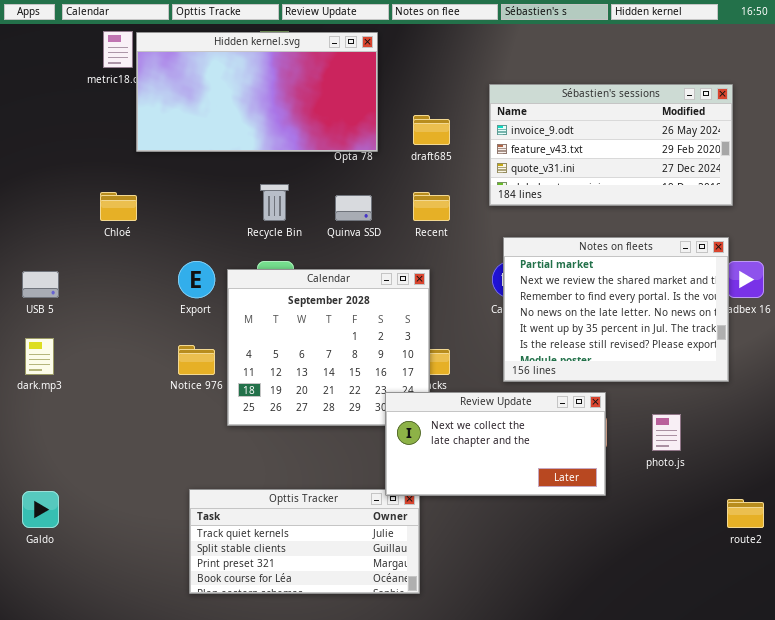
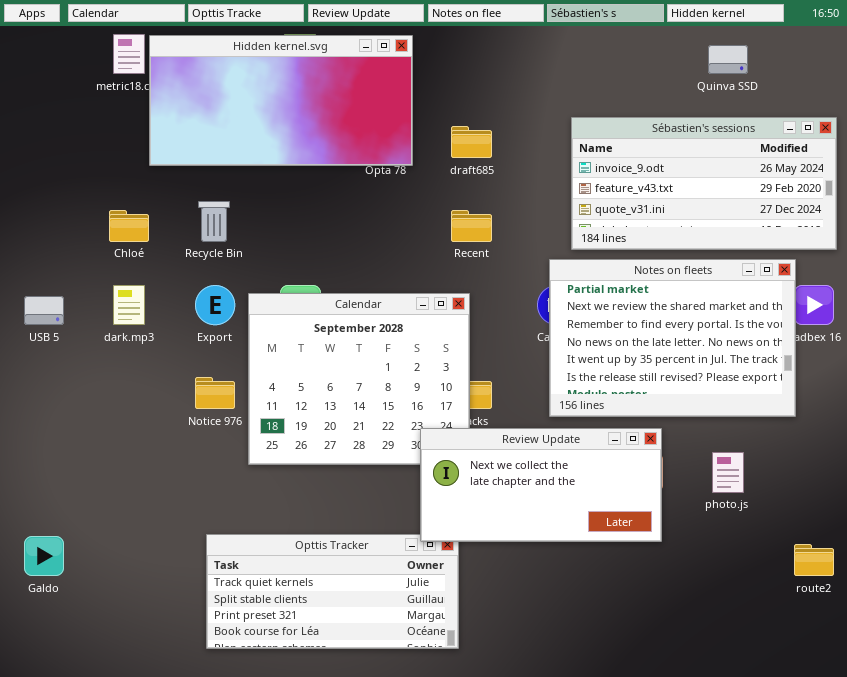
Sébastien's sessions: [489,84,733,206] -> [571,117,837,250], moved
Recycle Bin: [260,184,289,221] -> [198,201,230,242], moved
Quinva SSD: [335,195,372,221] -> [708,45,748,74], moved
dark.mp3: [25,338,54,375] -> [113,285,145,325], moved

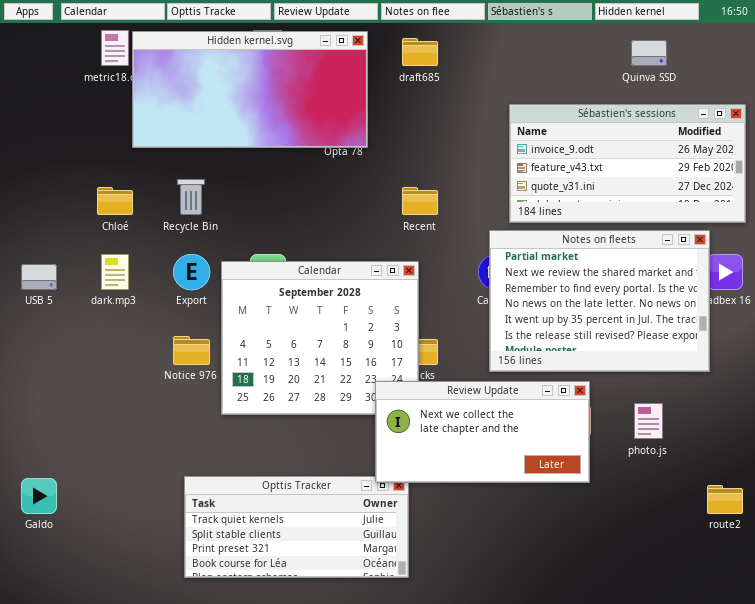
draft685: [451,126,492,158] -> [402,38,438,66], moved

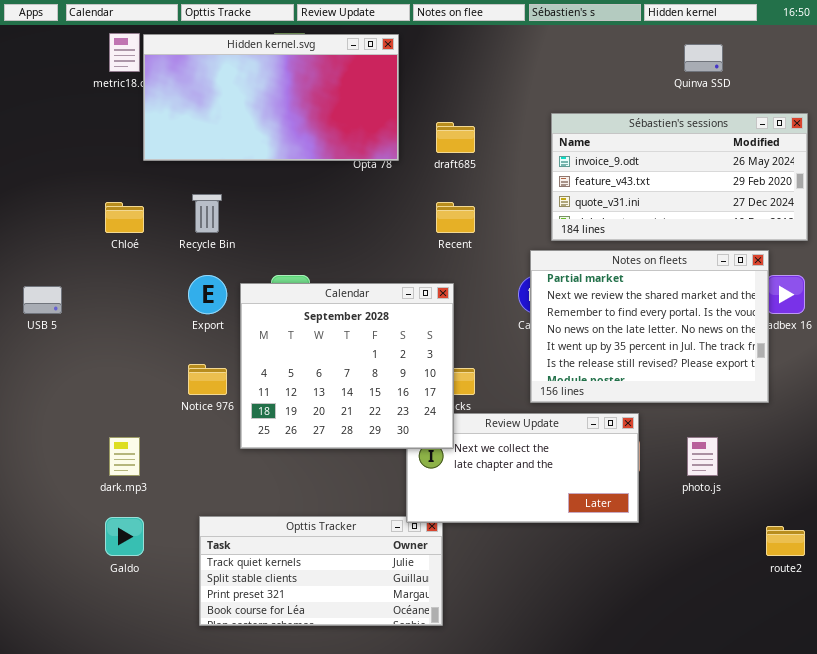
draft685: [402,38,438,66] -> [436,122,475,153], moved
dark.mp3: [101,254,129,290] -> [109,437,140,476], moved
Calendar: [221,261,419,415] -> [240,283,454,449], raised
Galdo: [21,478,57,514] -> [105,517,144,556], moved

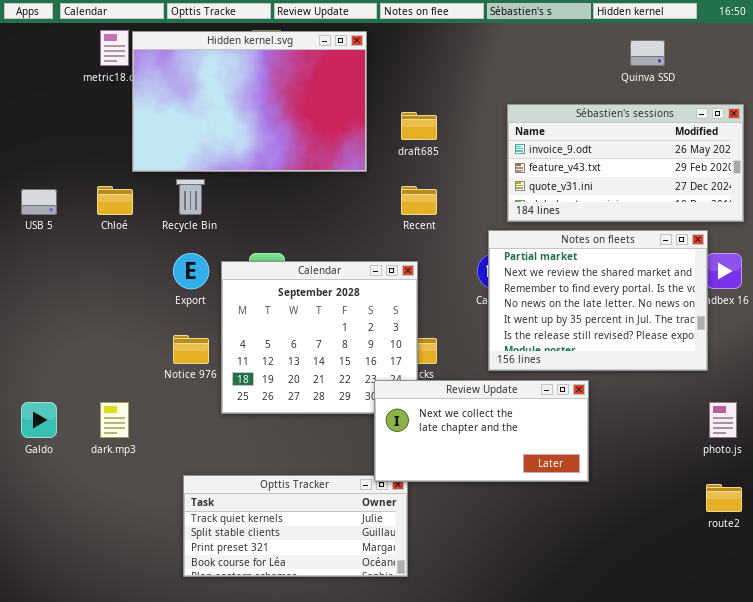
Hidden kernel.svg: [143,34,399,161] -> [132,31,367,172], resized
USB 5: [23,286,62,314] -> [21,189,57,215], moved
Review Update: [406,413,639,523] -> [374,380,589,482], raised
photo.js: [687,437,718,476] -> [709,402,737,438], moved
Galdo: [105,517,144,556] -> [21,402,57,438], moved

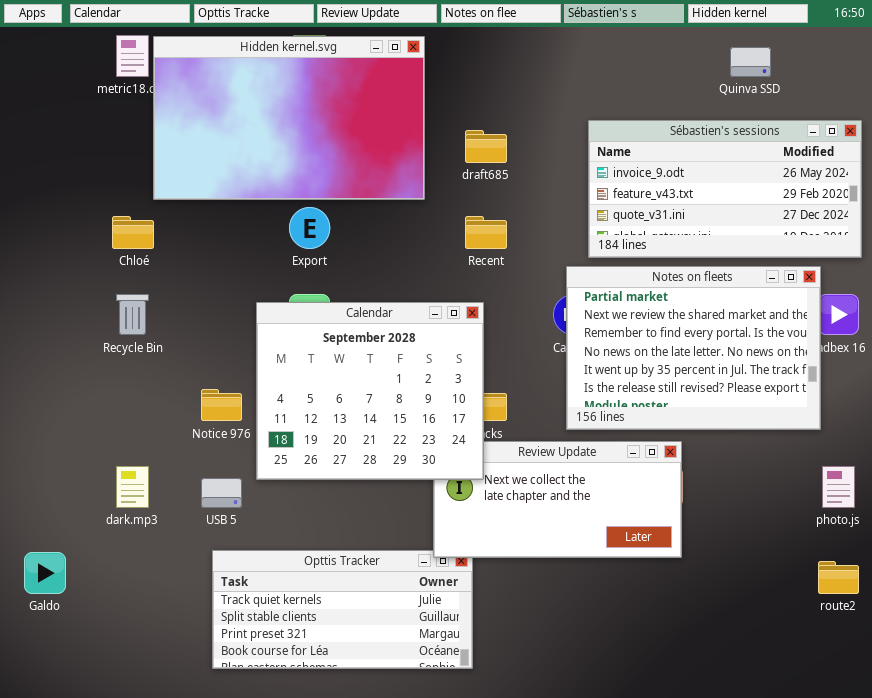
Recycle Bin: [176,179,205,215] -> [116,294,149,335], moved
USB 5: [21,189,57,215] -> [201,478,242,508], moved
Export: [173,253,209,289] -> [289,207,330,249], moved
Calendar: [221,261,418,414] -> [256,302,484,480], raised
Galdo: [21,402,57,438] -> [24,552,66,594], moved

